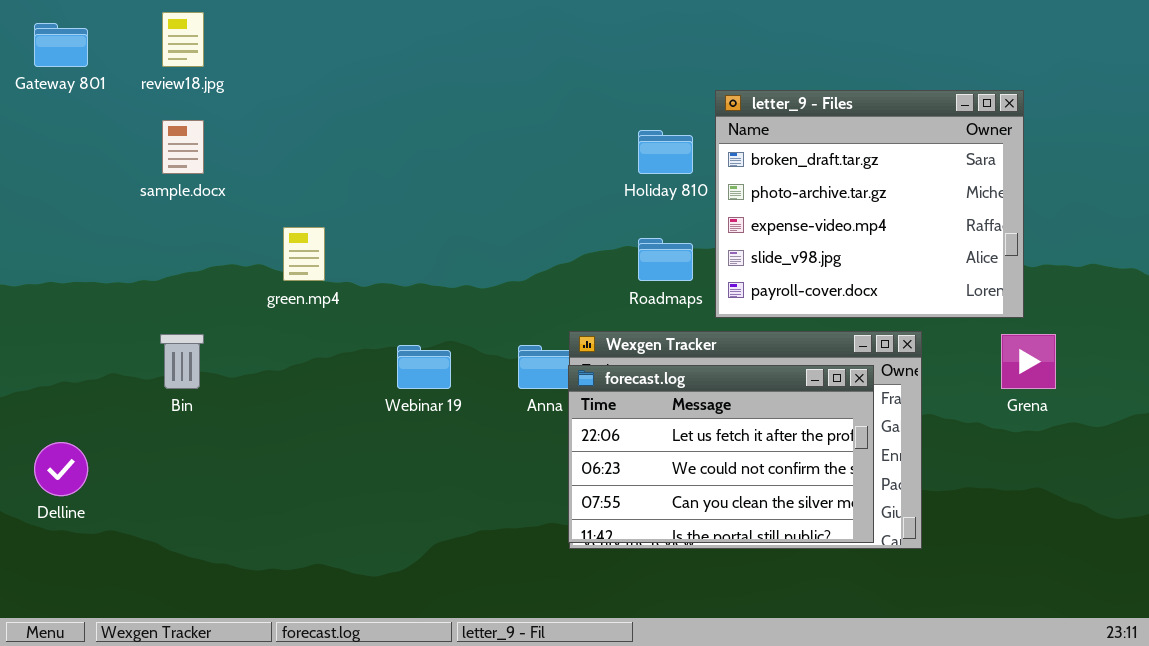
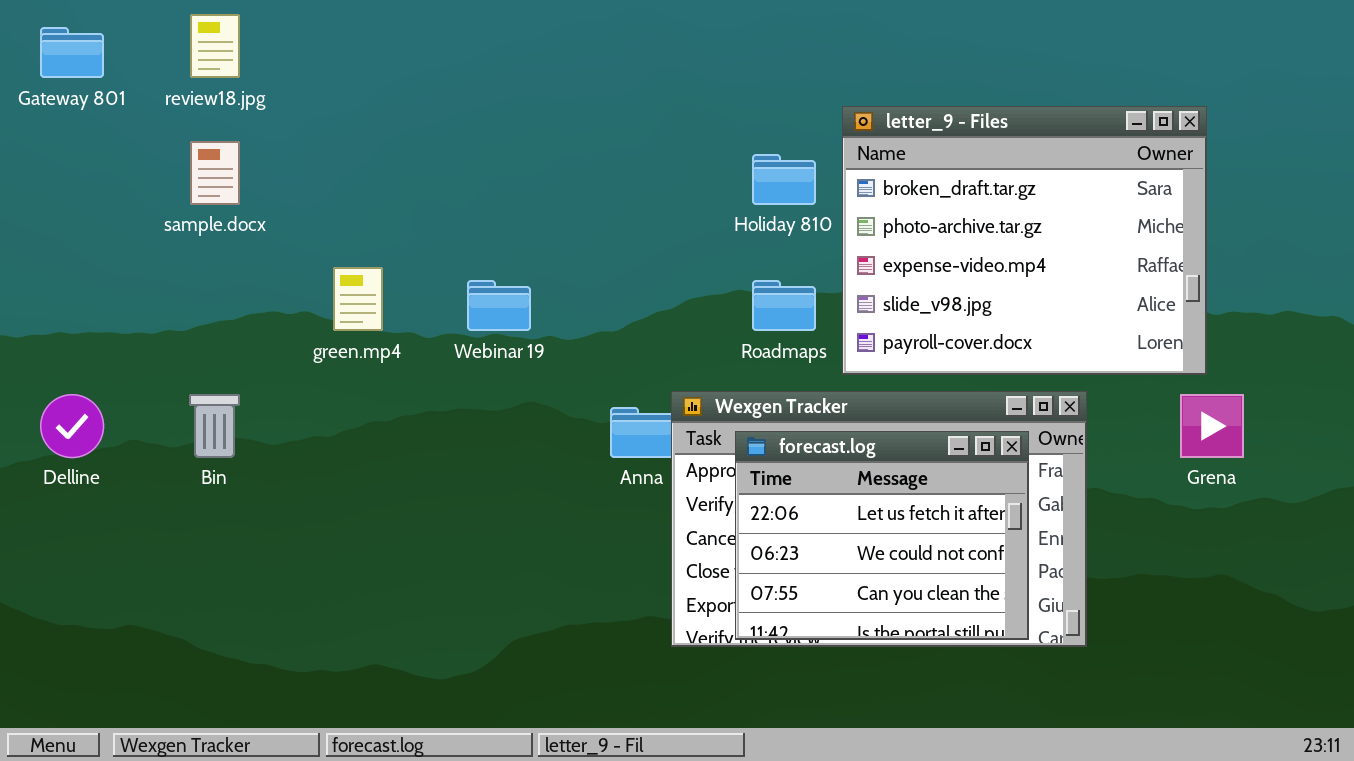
Webinar 19: [397,345,451,389] -> [467,280,531,331], moved
forecast.log: [568,365,874,543] -> [735,431,1029,640], resized
Delline: [34,442,88,496] -> [40,394,104,458], moved

